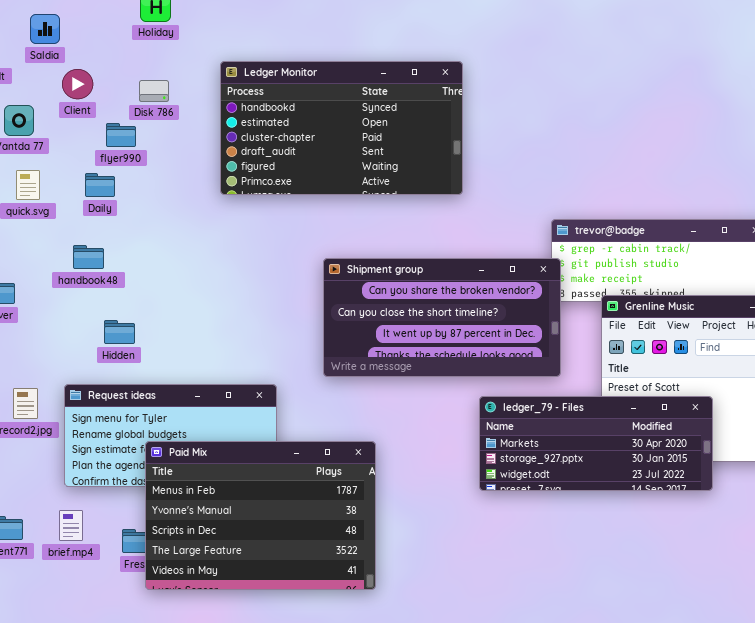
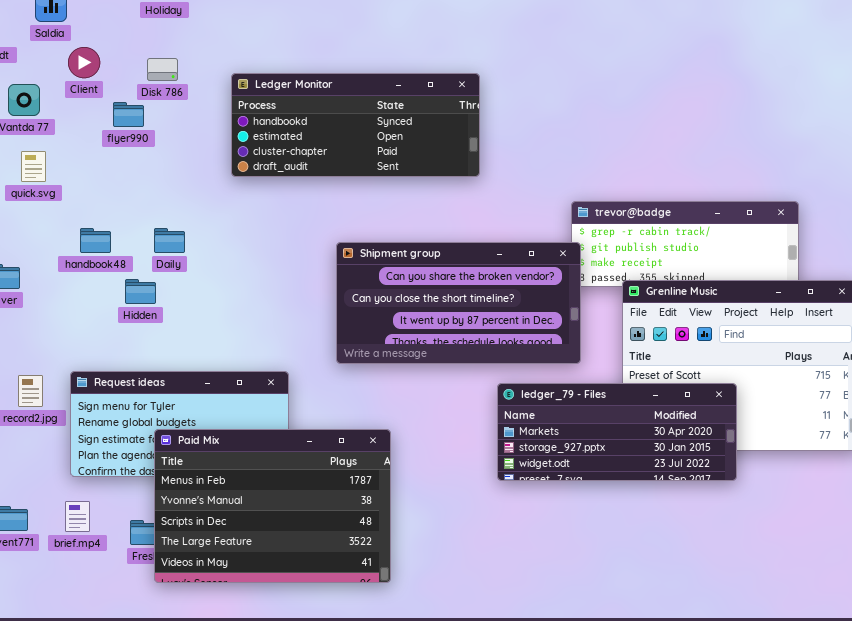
Ledger Monitor: [220,61,463,195] -> [231,73,480,177], resized
Daily: [85,173,115,197] -> [154,228,185,253], moved
Hidden: [104,320,135,344] -> [125,279,156,304], moved

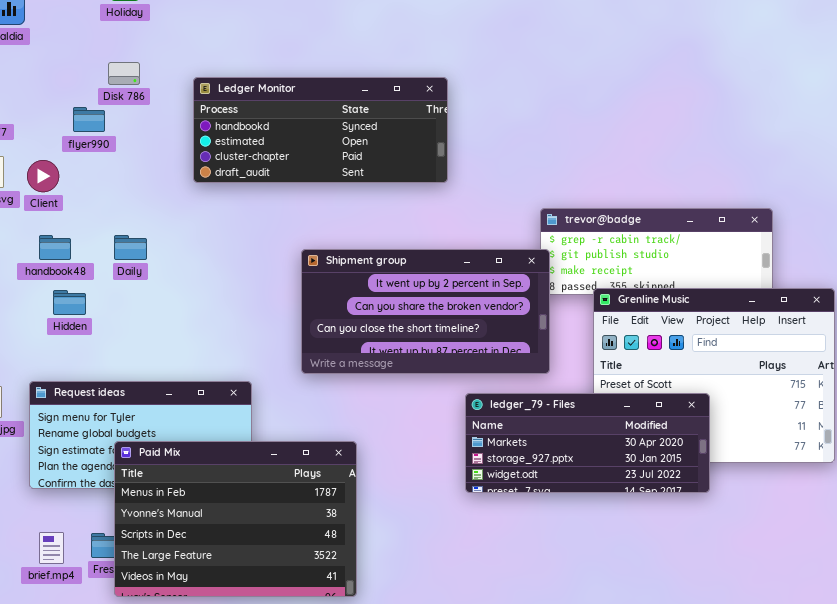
Client: [68,47,100,78] -> [27,160,59,192], moved
Shipment group: [336,242,581,364] -> [301,249,550,374], scrolled up 1 row
Hidden: [125,279,156,304] -> [53,290,86,315], moved
brief.mp4: [65,501,90,532] -> [39,532,64,564], moved

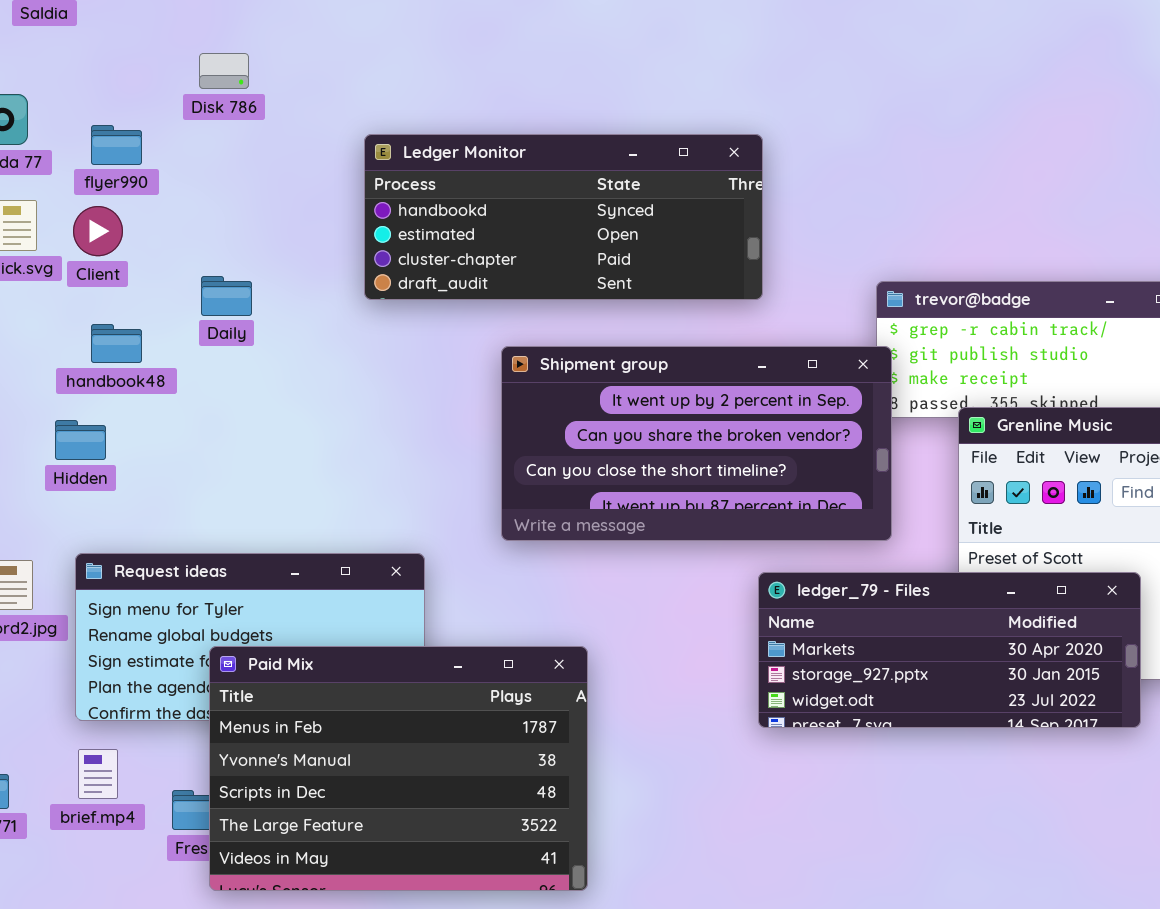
Ledger Monitor: [193,77,448,183] -> [364,134,763,300], moved
flyer990: [73,107,105,132] -> [91,125,142,165], moved
Daily: [114,235,147,260] -> [201,276,252,316], moved
Hidden: [53,290,86,315] -> [55,420,106,460], moved
brief.mp4: [39,532,64,564] -> [78,749,118,799], moved

